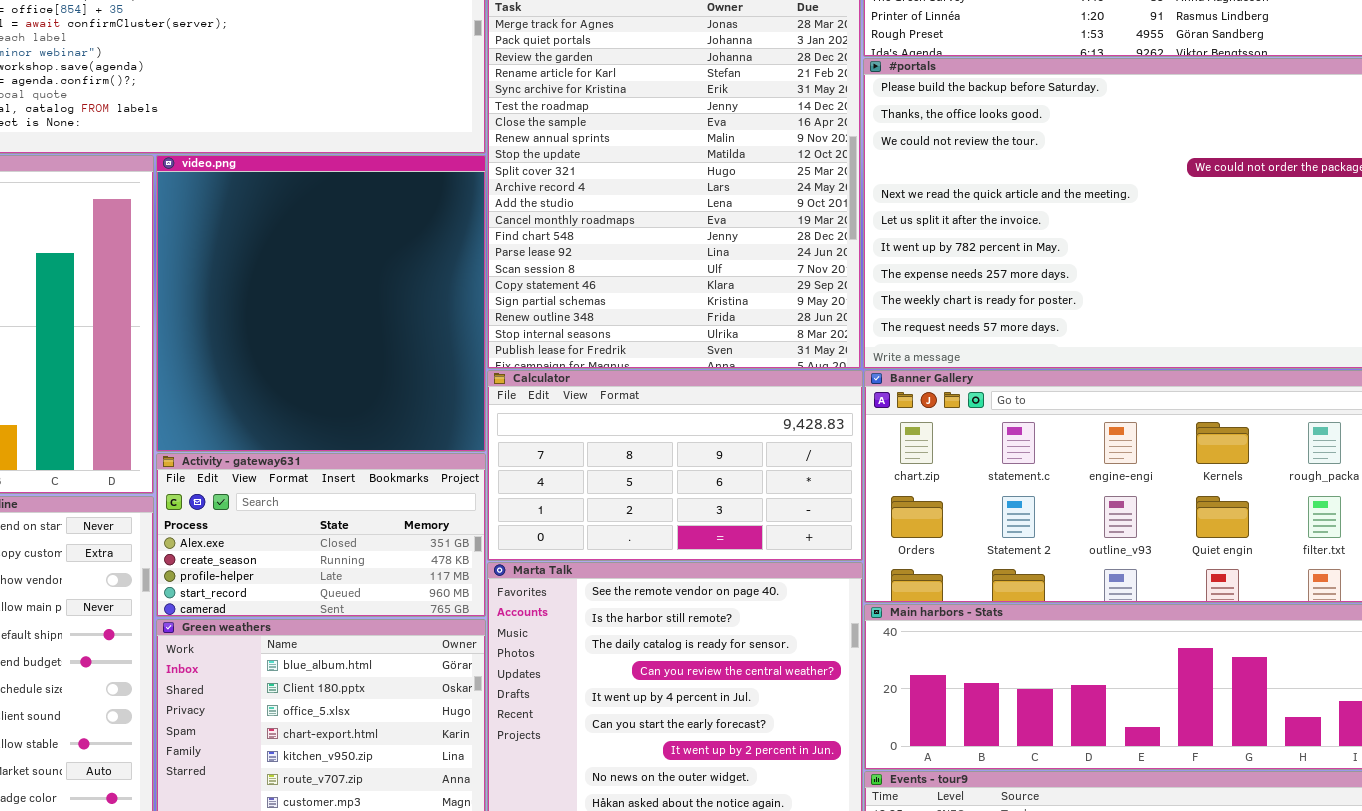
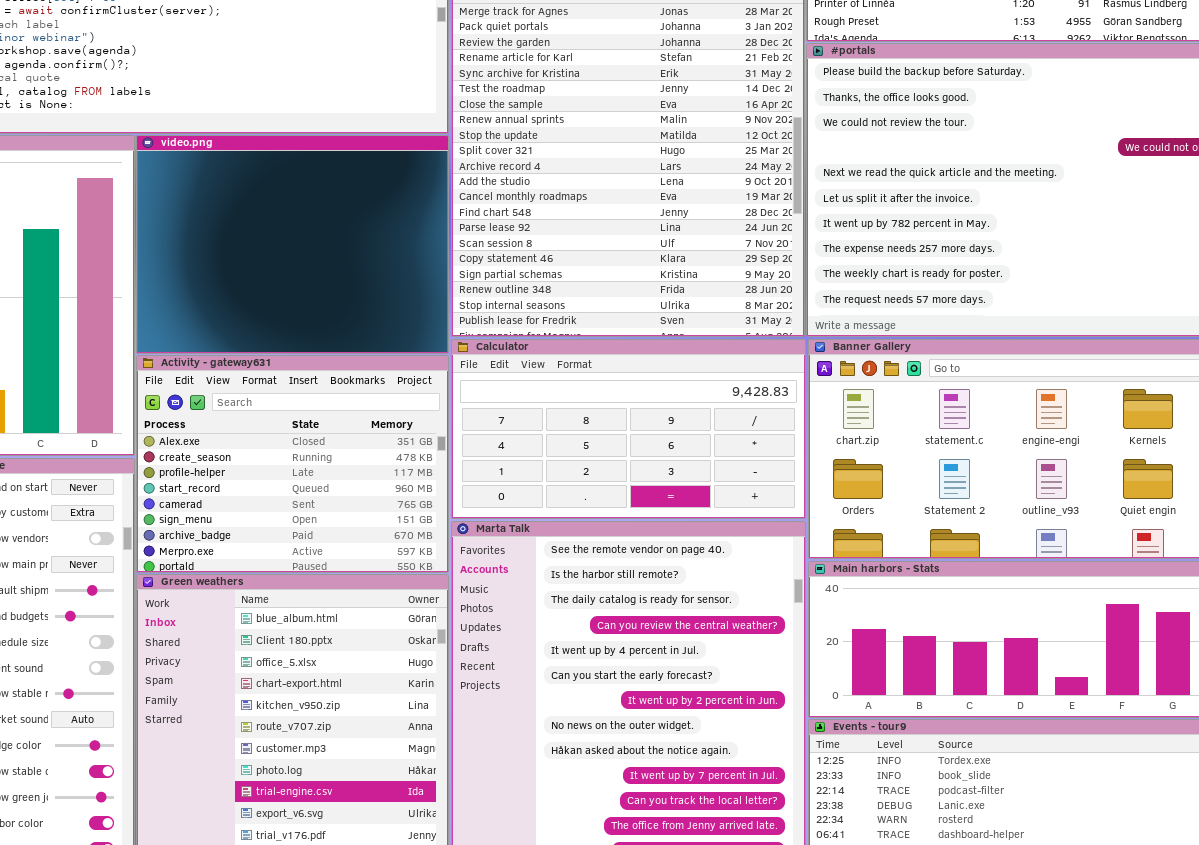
video.png: [156,155,486,452] -> [136,135,449,354], resized
Activity - gateway631: [156,453,486,617] -> [136,355,449,573], resized

